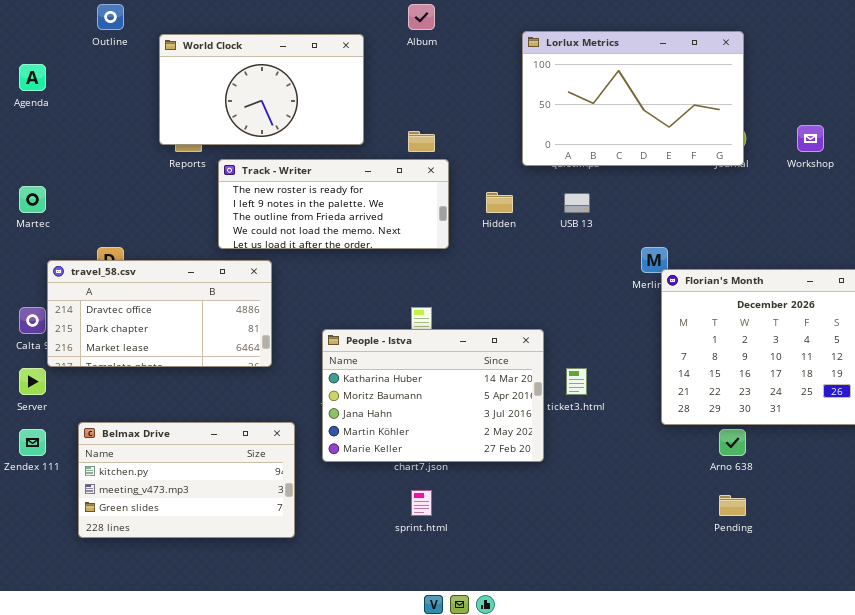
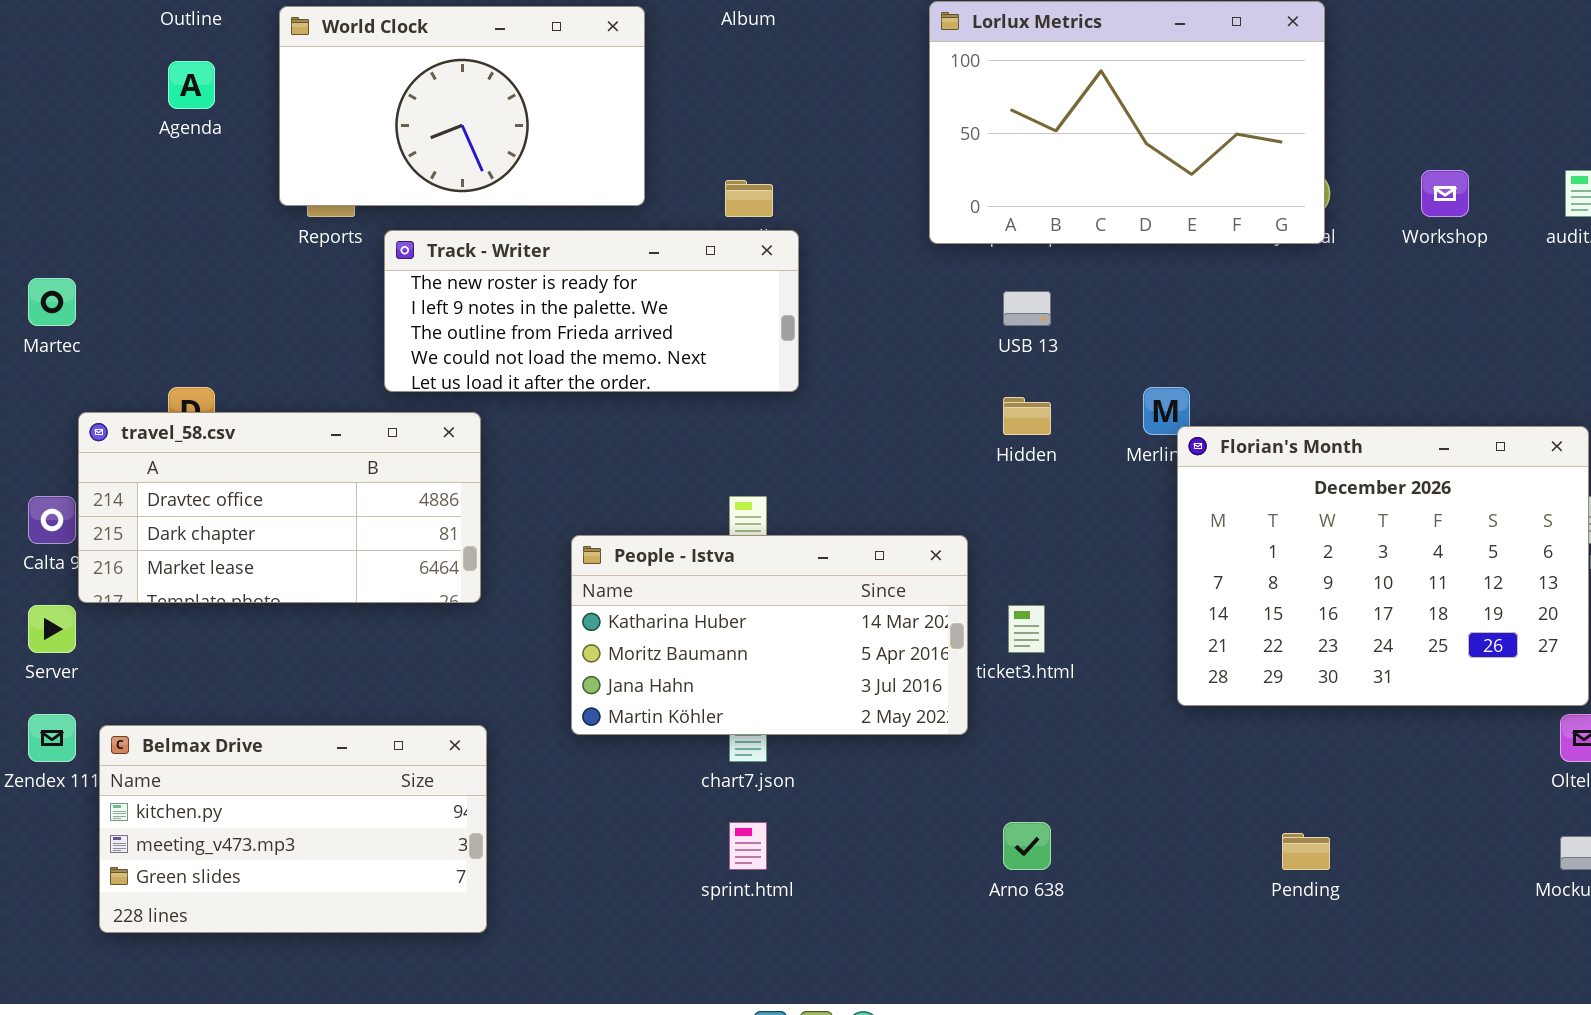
Agenda: [19,64,46,91] -> [168,61,215,109], moved
Hidden: [486,192,513,213] -> [1003,397,1051,435], moved
People - Istva: [322,329,544,462] -> [571,535,968,735], resized
Belmax Drive: [78,422,295,538] -> [99,725,487,933], moved
Arno 638: [719,429,746,456] -> [1003,822,1051,870], moved

